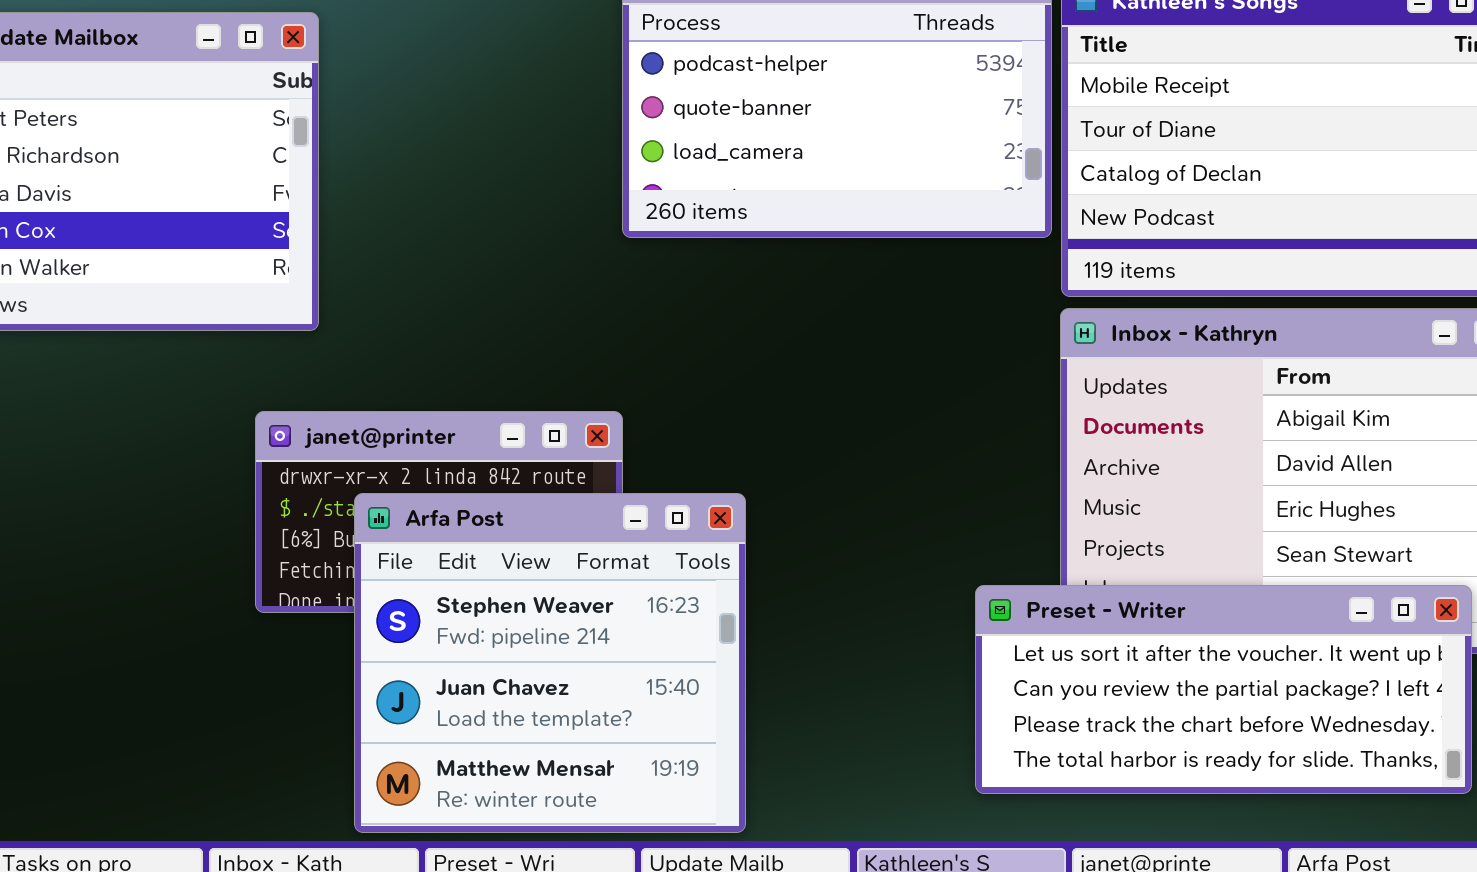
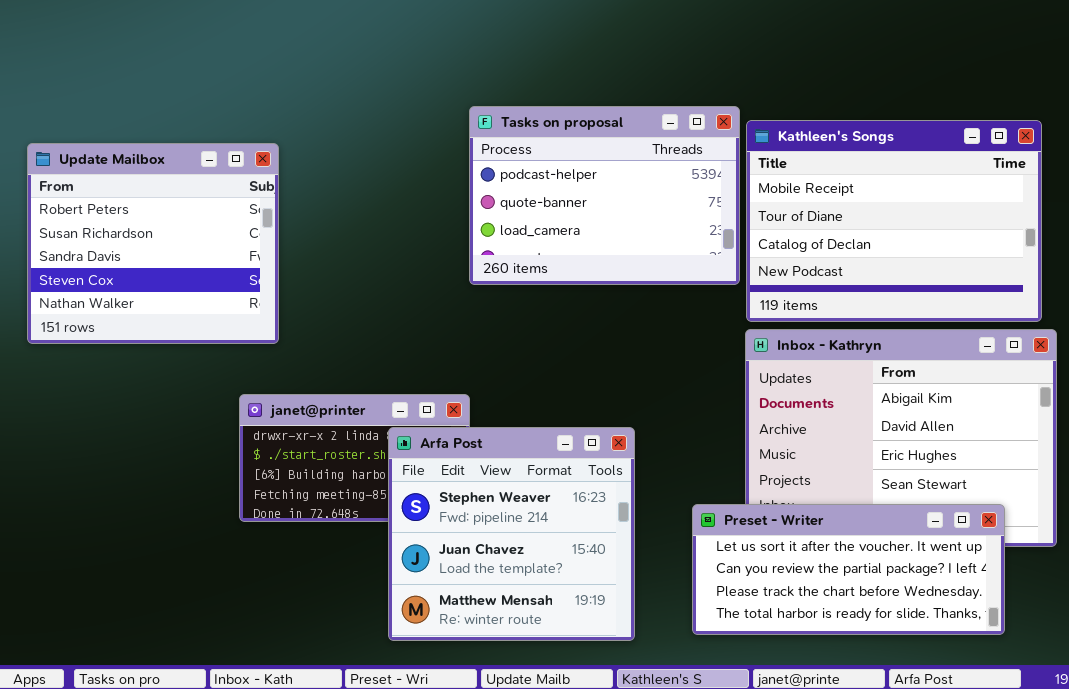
Arfa Post: [354,493,746,833] -> [388,427,635,641], moved

